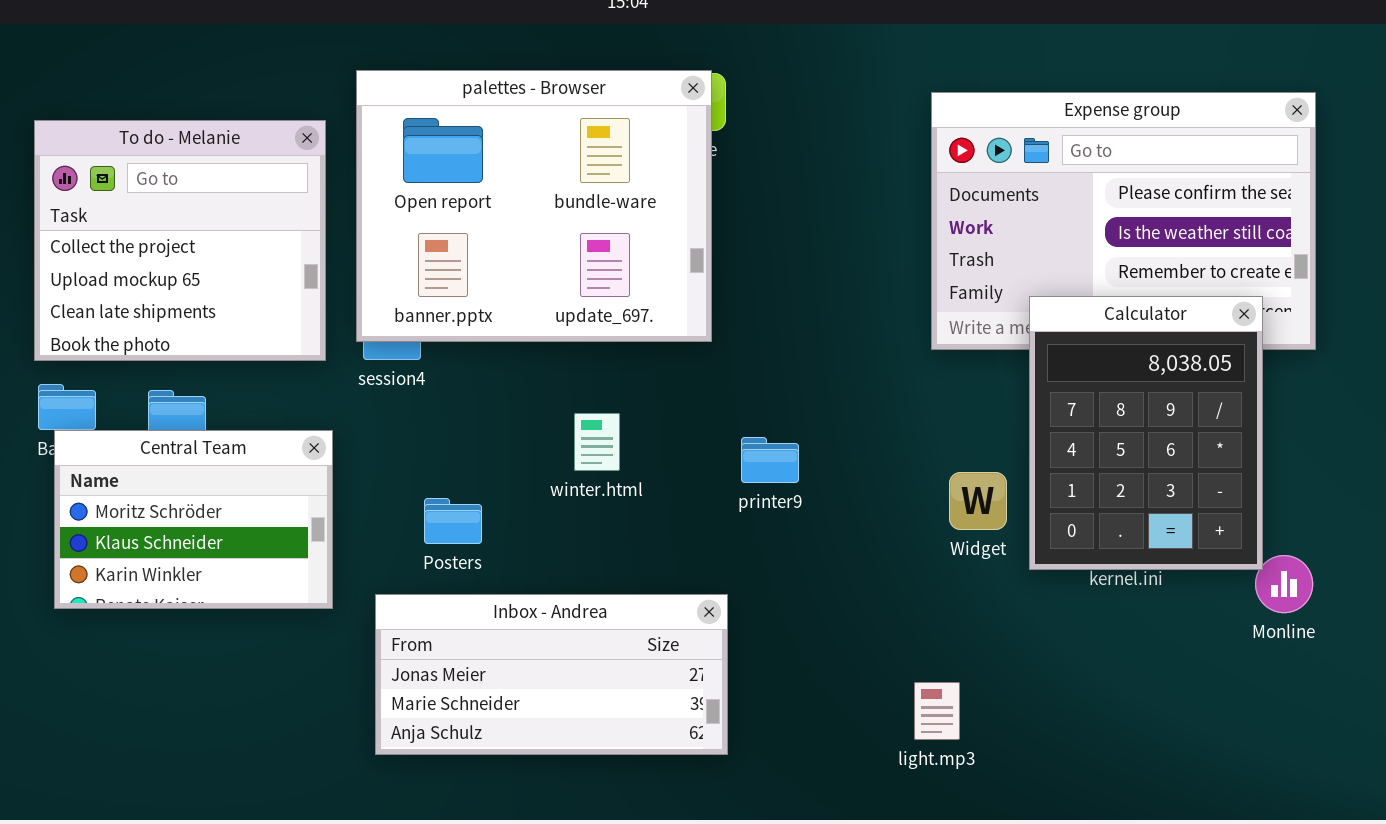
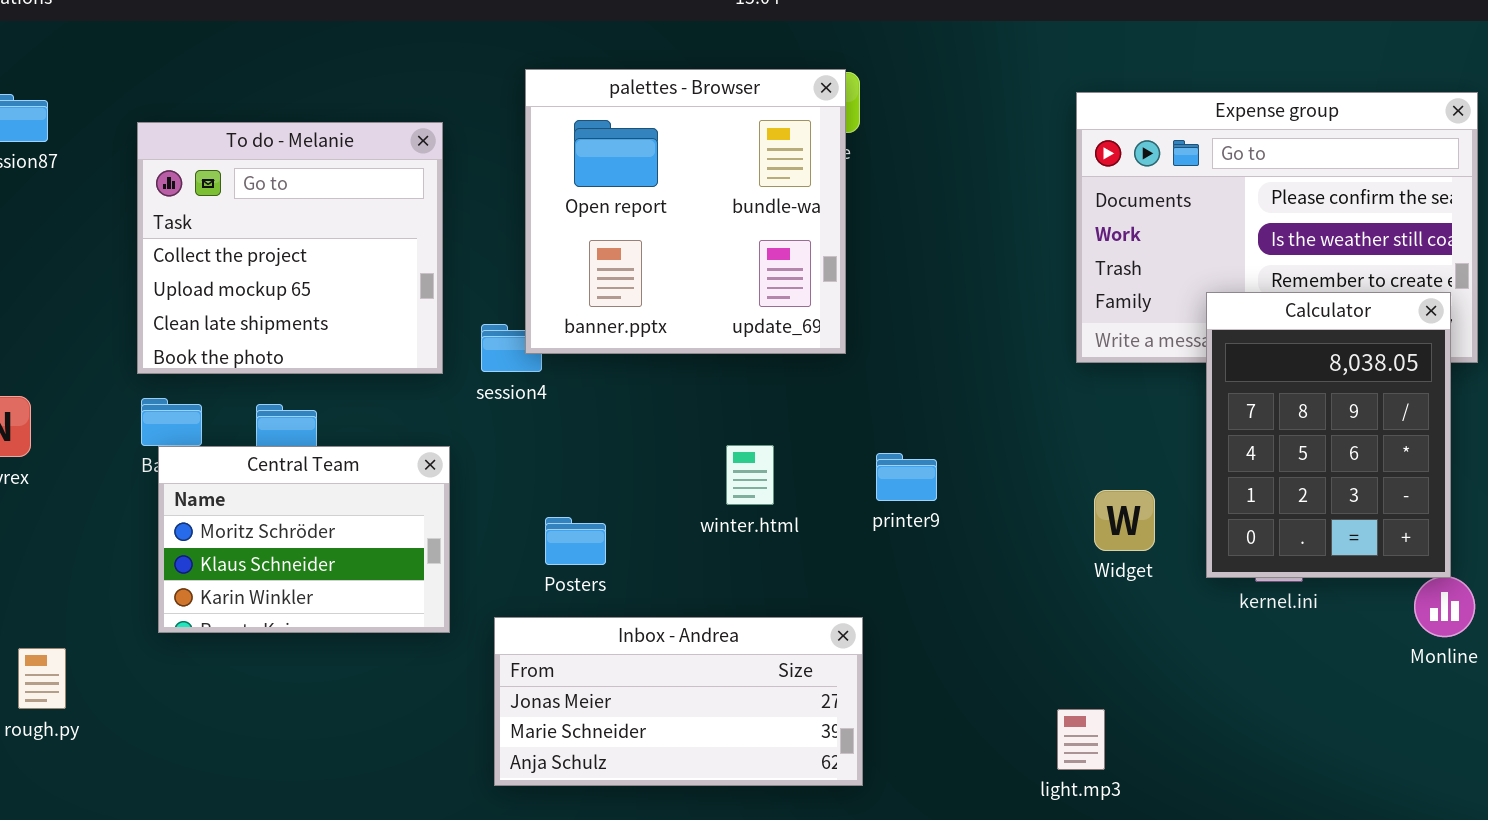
palettes - Browser: [356,70,712,342] -> [525,69,846,354], resized
Calculator: [1029,296,1263,570] -> [1206,292,1451,578], moved
winter.html: [574,413,620,471] -> [726,445,774,505], moved

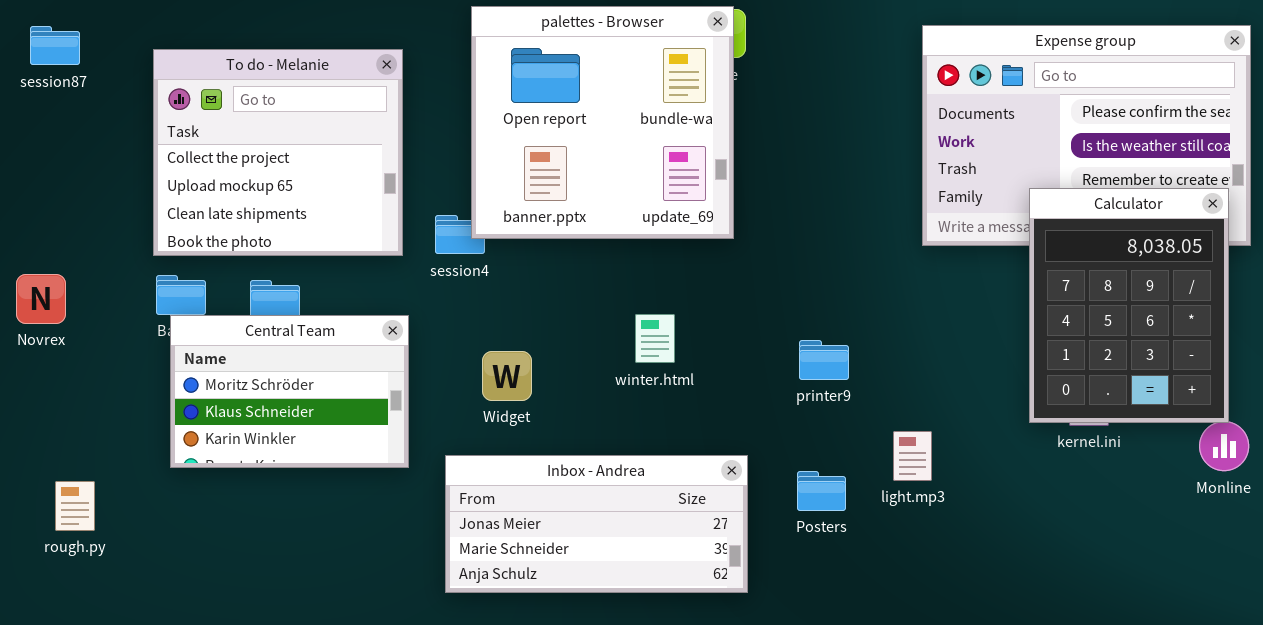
printer9: [876,453,937,501] -> [799,340,849,380], moved
Widget: [1094,490,1155,551] -> [482,351,532,401], moved
Posters: [545,517,606,565] -> [797,471,846,511], moved
light.mp3: [1057,709,1105,770] -> [893,431,932,481], moved

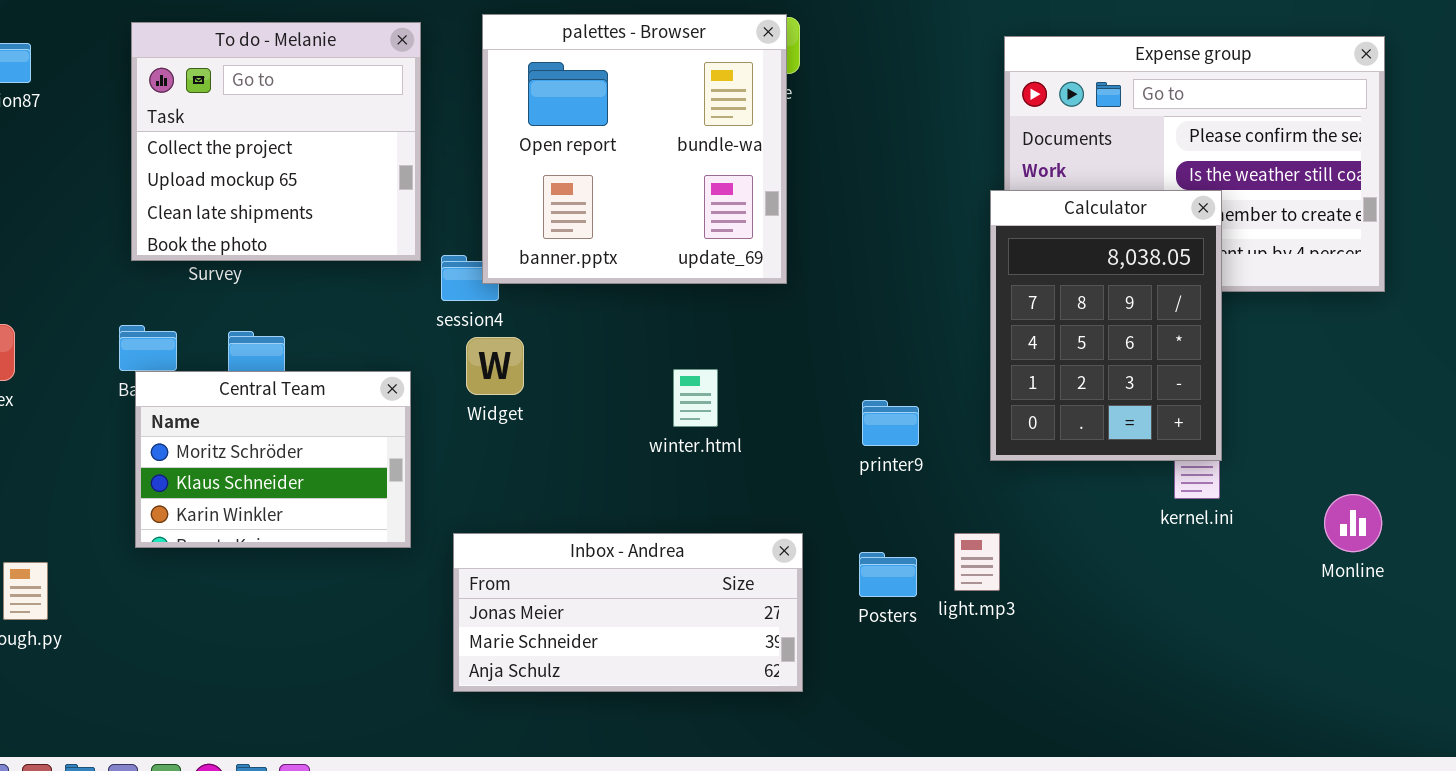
To do - Melanie: [153,49,403,256] -> [131,22,421,261], moved
Calculator: [1029,188,1229,423] -> [990,190,1222,461], moved
Widget: [482,351,532,401] -> [466,337,524,395], moved
light.mp3: [893,431,932,481] -> [954,533,1000,591], moved

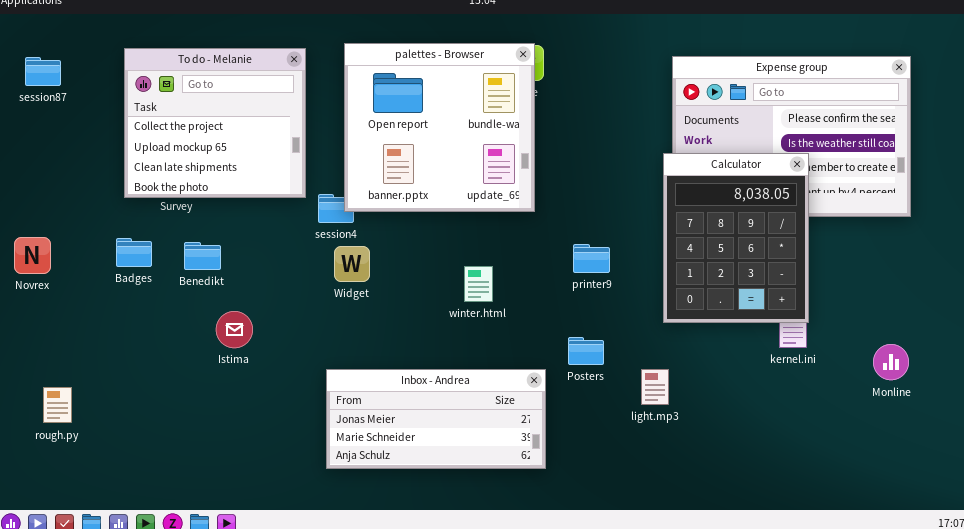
Central Team: [135,371,411,548] -> none, closed
printer9: [862,400,919,446] -> [573,244,610,273], moved
Posters: [859,552,917,597] -> [568,337,604,365], moved

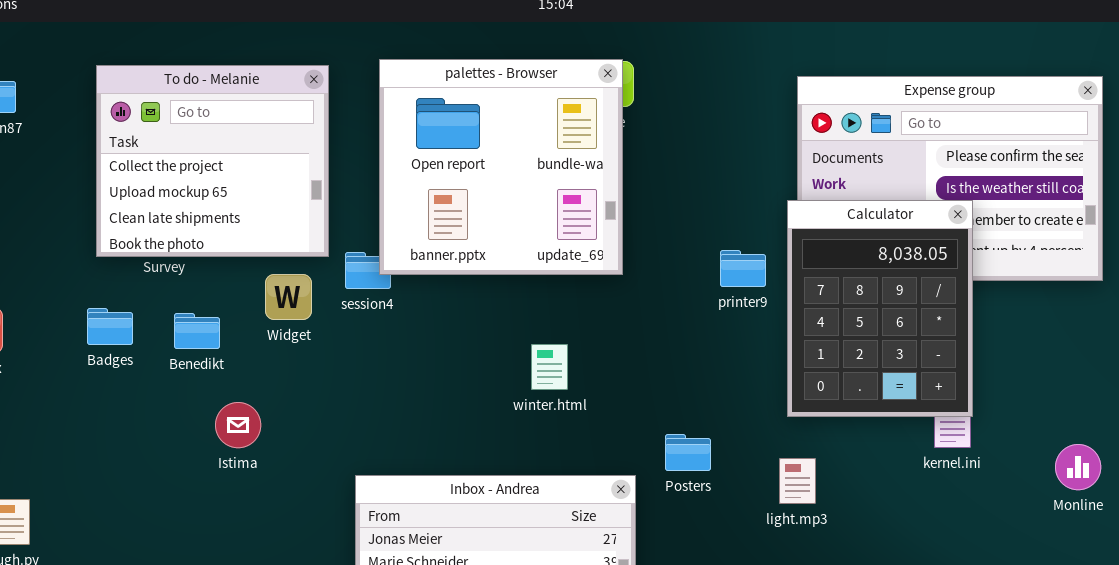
printer9: [573,244,610,273] -> [720,250,766,287], moved
Widget: [334,246,370,282] -> [265,274,312,320], moved
light.mp3: [641,369,669,405] -> [779,458,816,504], moved

